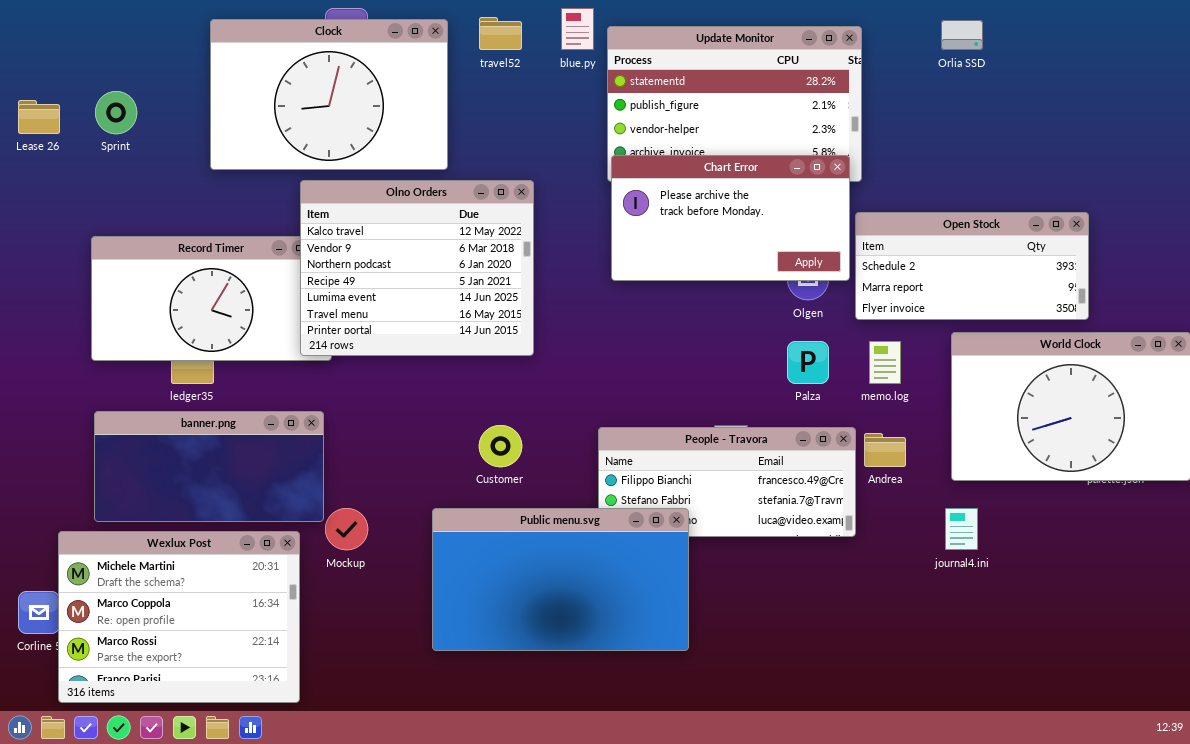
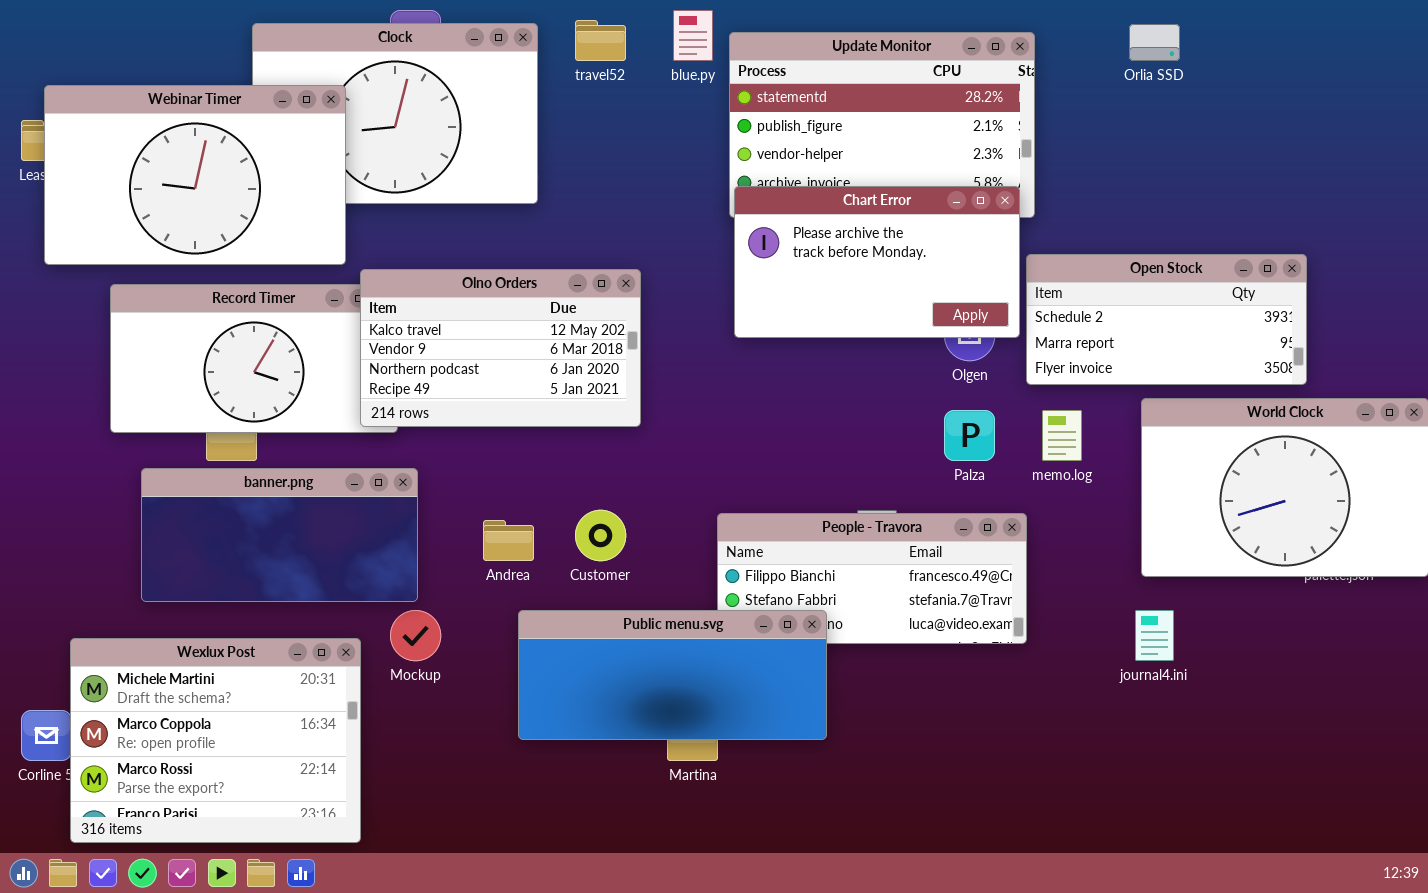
Webinar Timer: none -> [44,85,346,265], opened
Olno Orders: [300,180,534,356] -> [360,269,641,427], resized
banner.png: [94,411,324,522] -> [141,468,418,602], moved
Andrea: [864,433,906,467] -> [483,520,534,561], moved
Public menu.svg: [432,508,689,651] -> [518,610,827,740], resized

